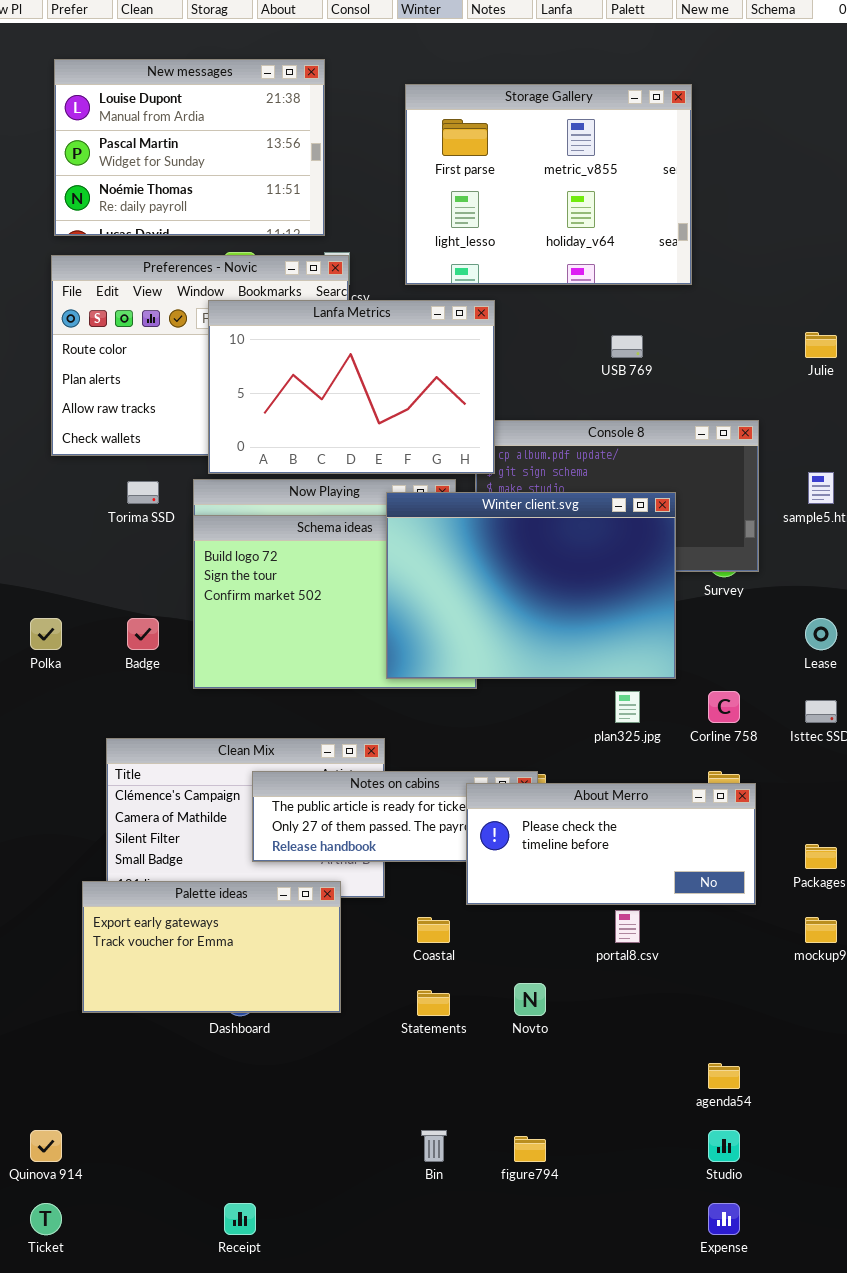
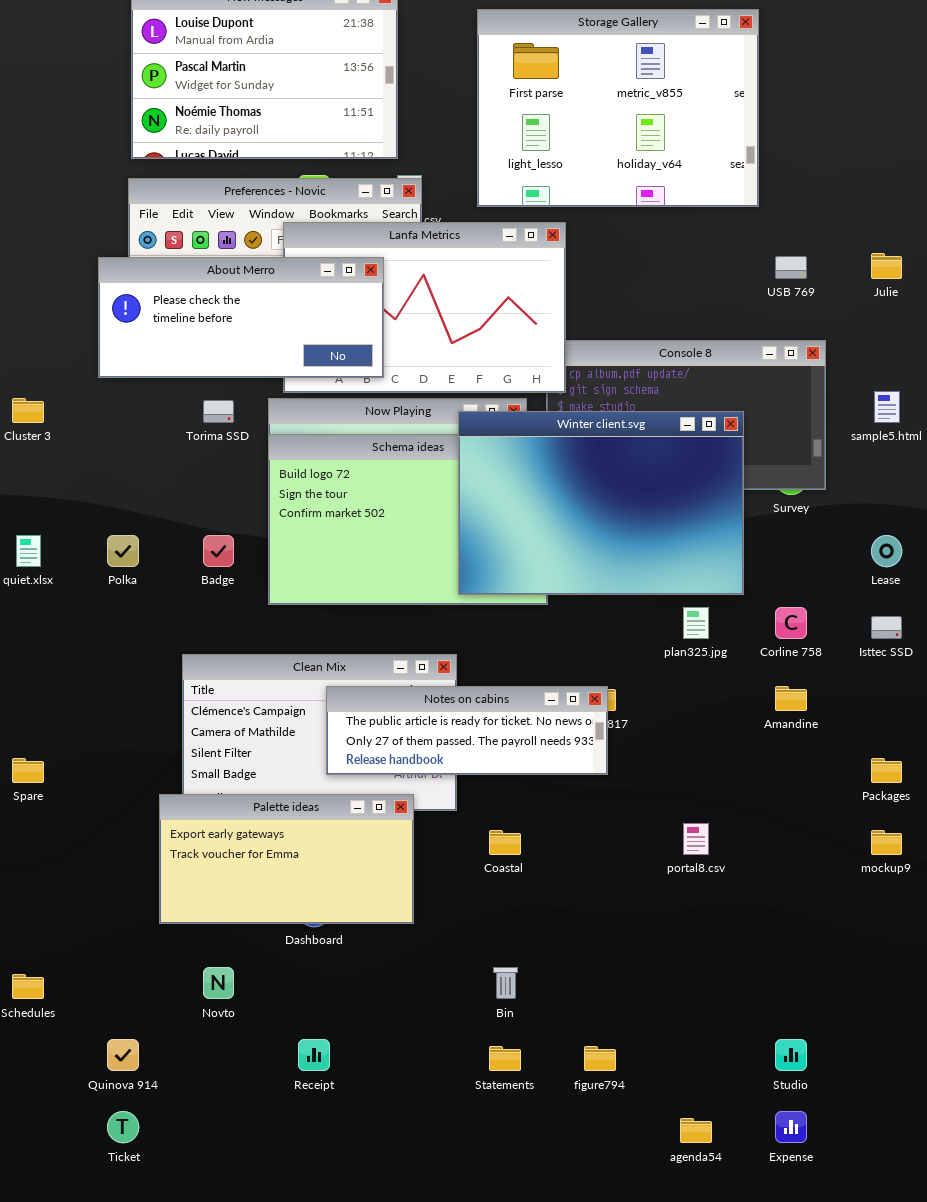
USB 769: [611,335,643,358] -> [775,256,807,279], moved
About Merro: [466,783,756,905] -> [98,257,384,378], moved
Novto: [514,983,546,1016] -> [203,967,234,999], moved
Statements: [417,990,450,1016] -> [489,1046,521,1071], moved
agenda54: [708,1063,740,1089] -> [680,1118,712,1143], moved
Bin: [421,1130,447,1162] -> [493,967,518,999], moved
Receipt: [224,1203,256,1235] -> [298,1039,330,1071], moved

